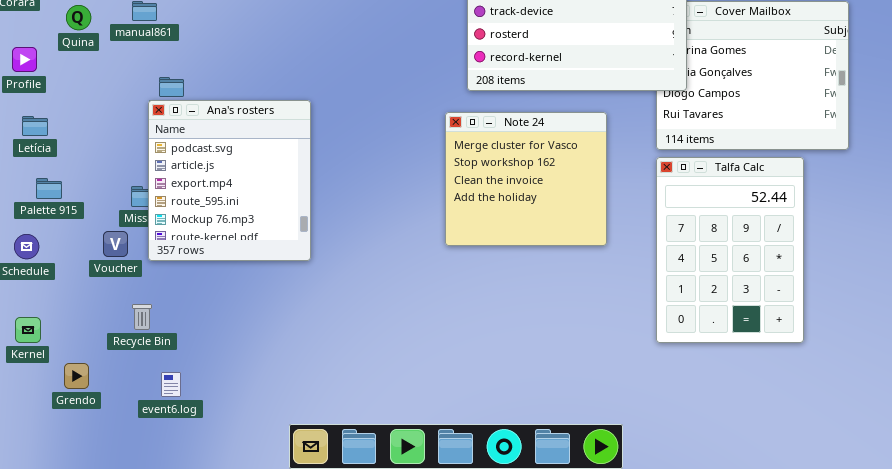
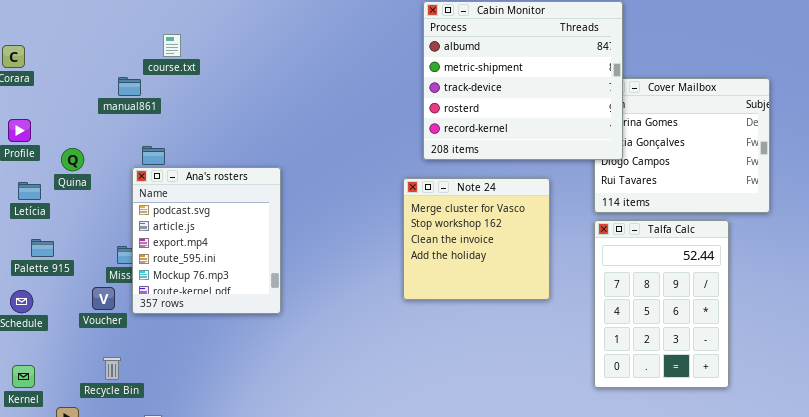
Quina: [66,5,91,30] -> [61,148,84,171], moved
Recycle Bin: [132,304,152,330] -> [103,357,121,380], moved

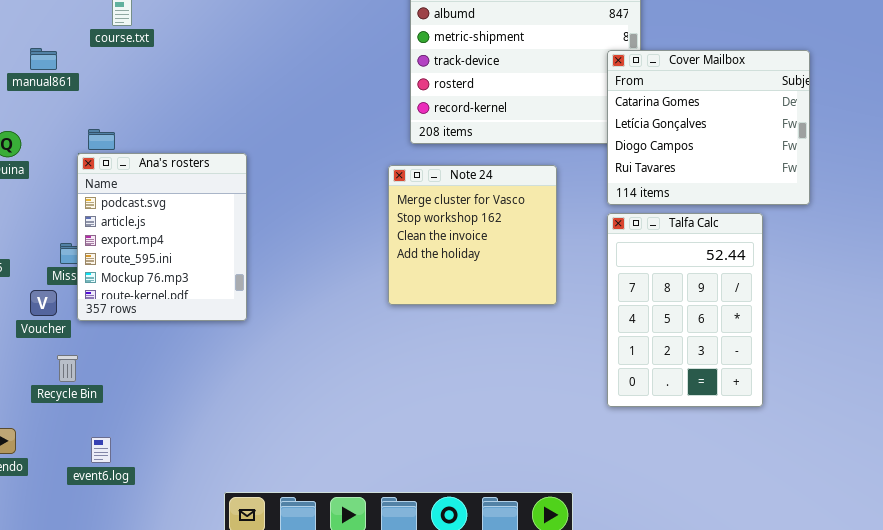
manual861: [118,77,141,96] -> [30,48,57,70], moved
Cover Mailbox: [594,78,770,213] -> [607,50,810,205], raised
Recycle Bin: [103,357,121,380] -> [57,355,78,382], moved

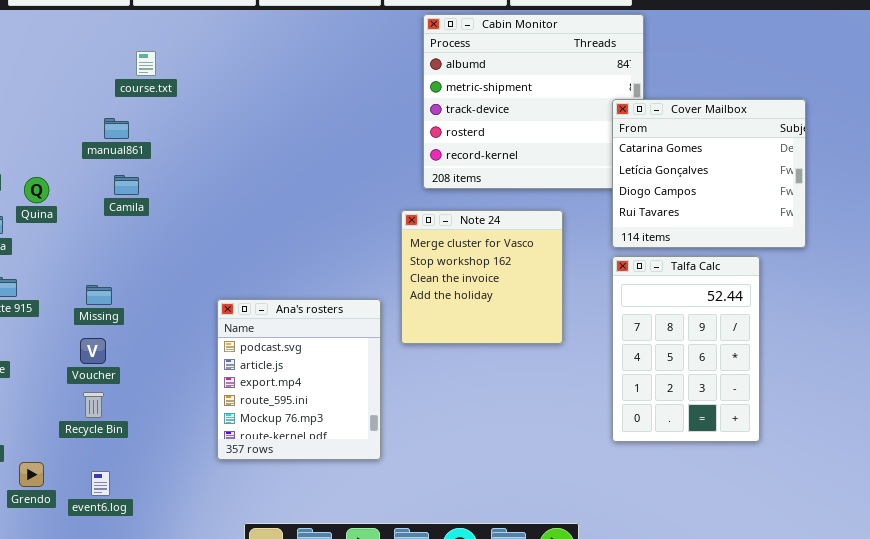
manual861: [30,48,57,70] -> [104,118,129,139], moved
Ana's rosters: [77,153,247,321] -> [217,299,381,460], moved
Voucher: [30,290,57,316] -> [80,338,106,364], moved
event6.log: [91,437,111,463] -> [91,471,110,496], moved

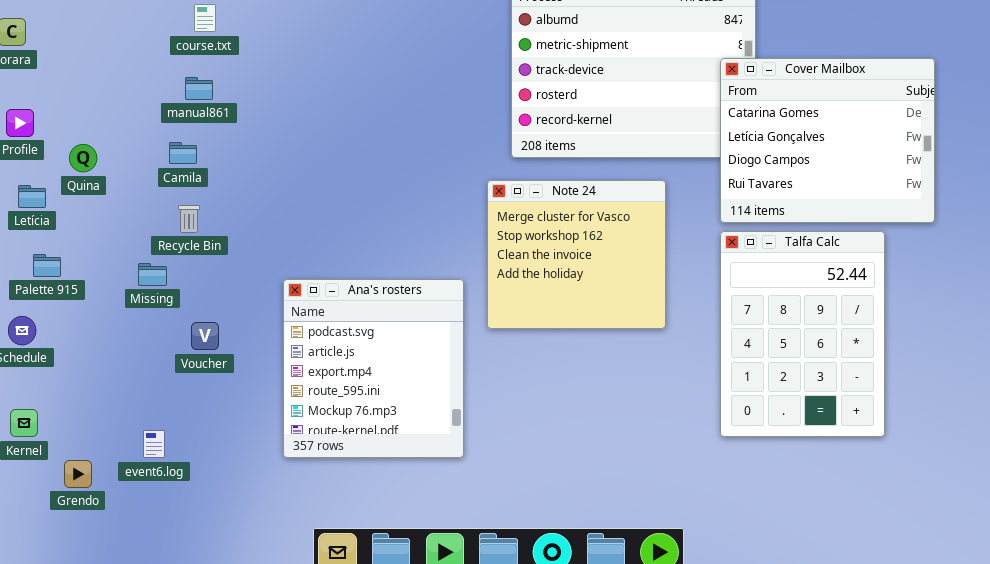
manual861: [104,118,129,139] -> [185,77,213,100], moved
Voucher: [80,338,106,364] -> [191,322,219,350], moved
Recycle Bin: [83,392,104,418] -> [178,205,200,233], moved
event6.log: [91,471,110,496] -> [143,430,165,458], moved

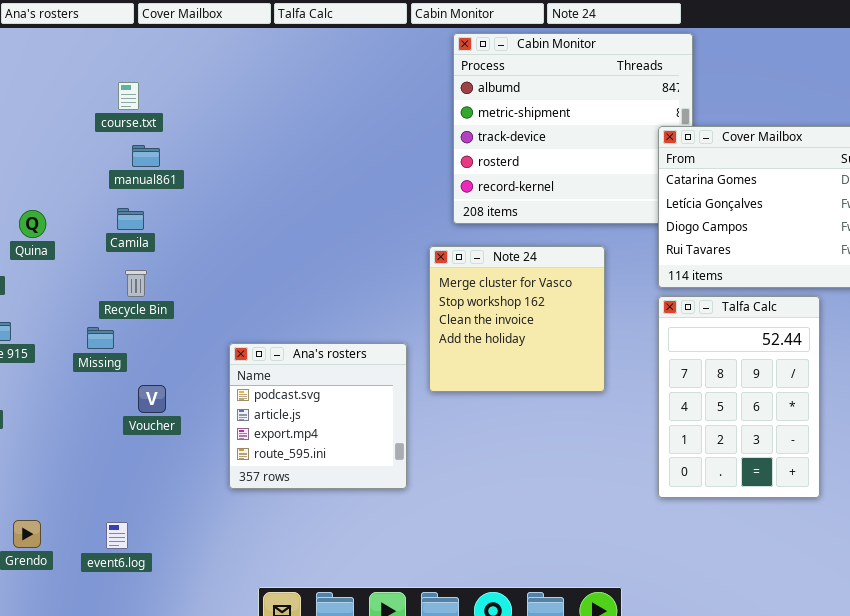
course.txt: [194,4,216,32] -> [118,82,139,110], moved
Ana's rosters: [283,279,464,458] -> [229,343,407,489], resized
event6.log: [143,430,165,458] -> [106,522,128,549], moved

